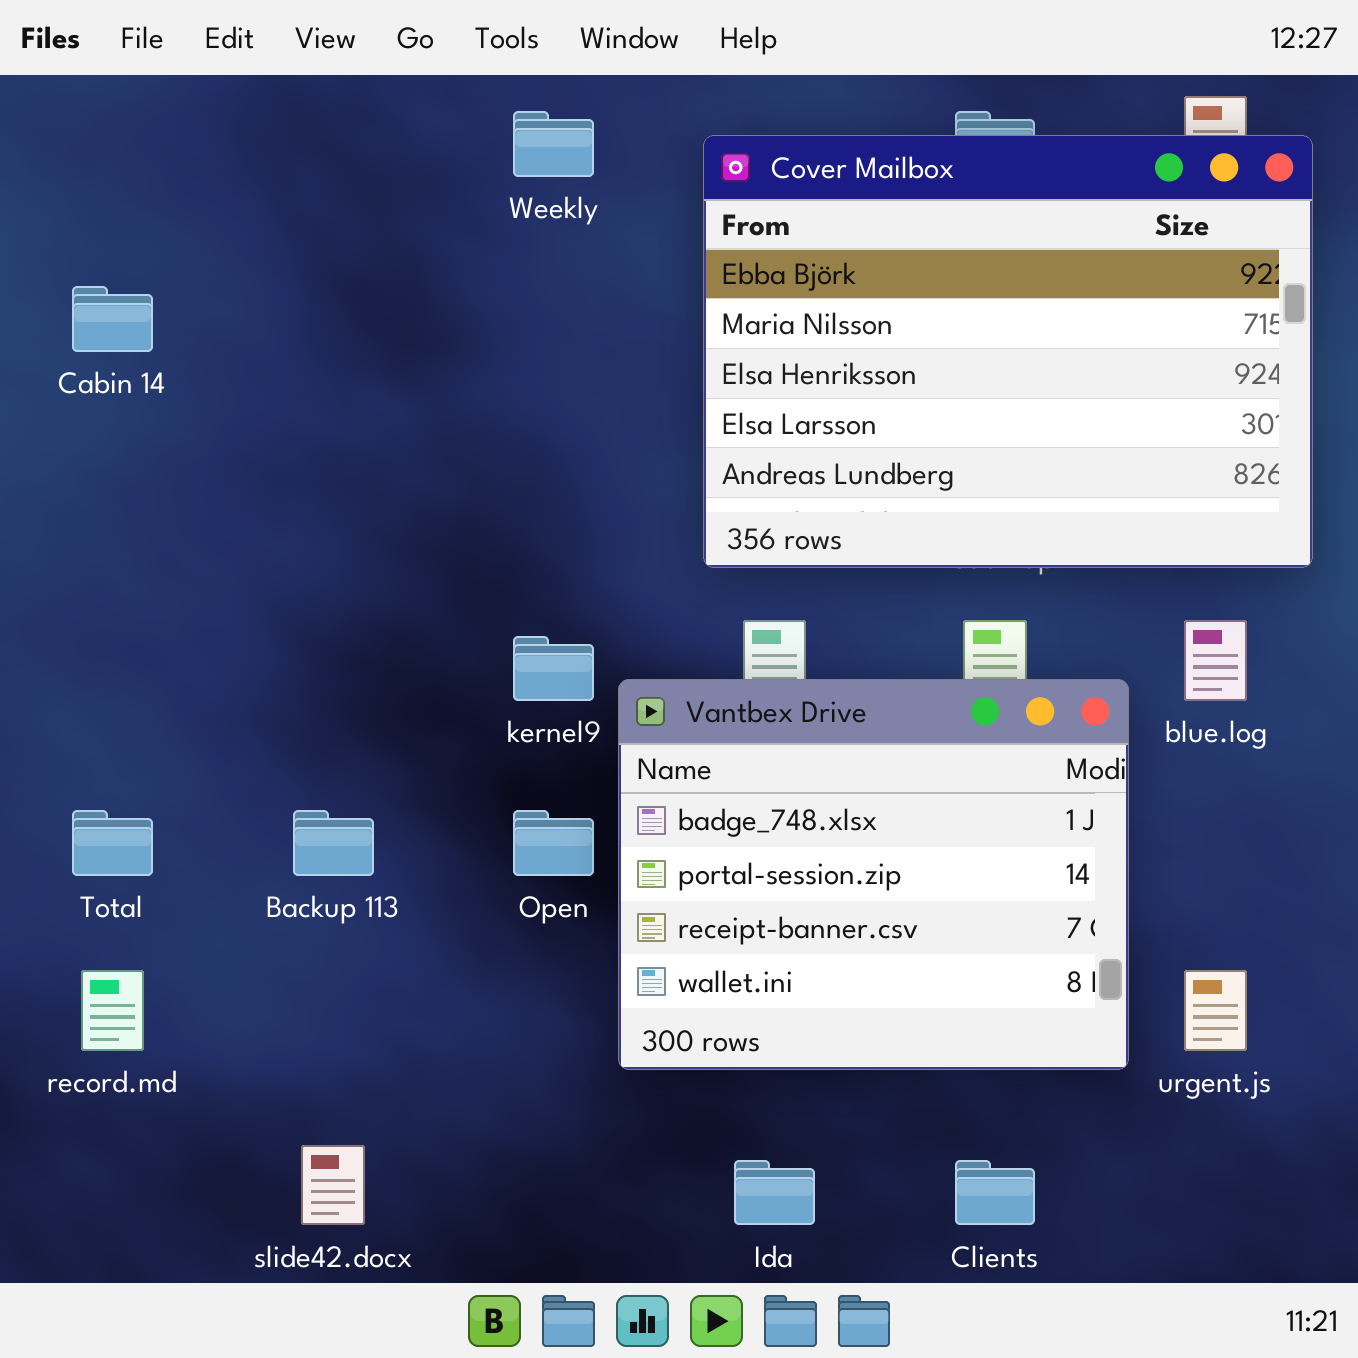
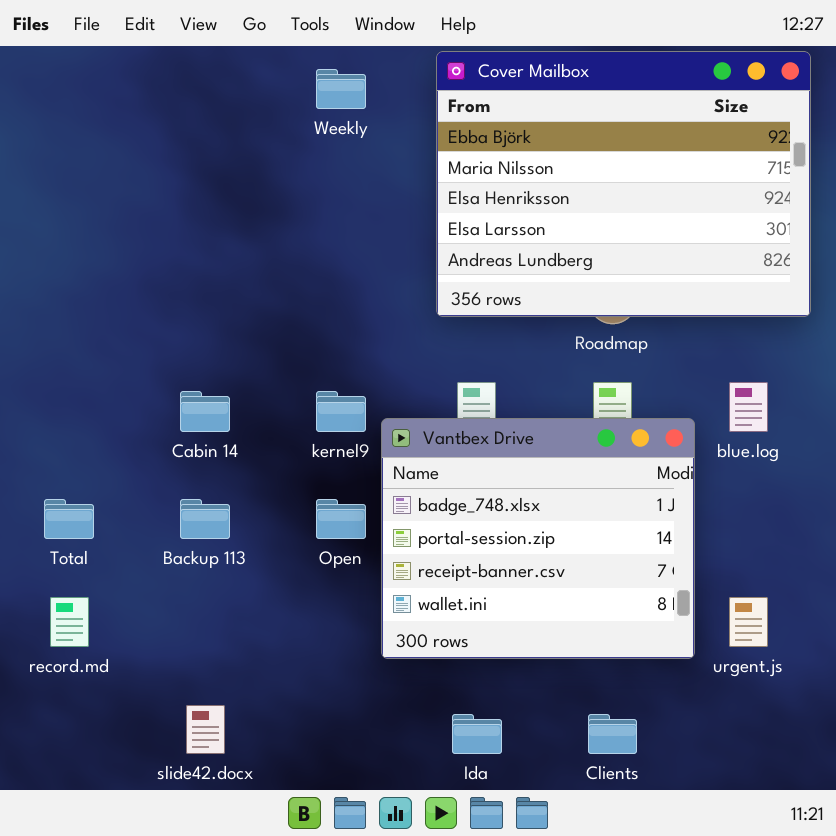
Cover Mailbox: [703,135,1313,568] -> [436,51,811,317], moved
Cabin 14: [72,286,153,352] -> [180,391,230,432], moved

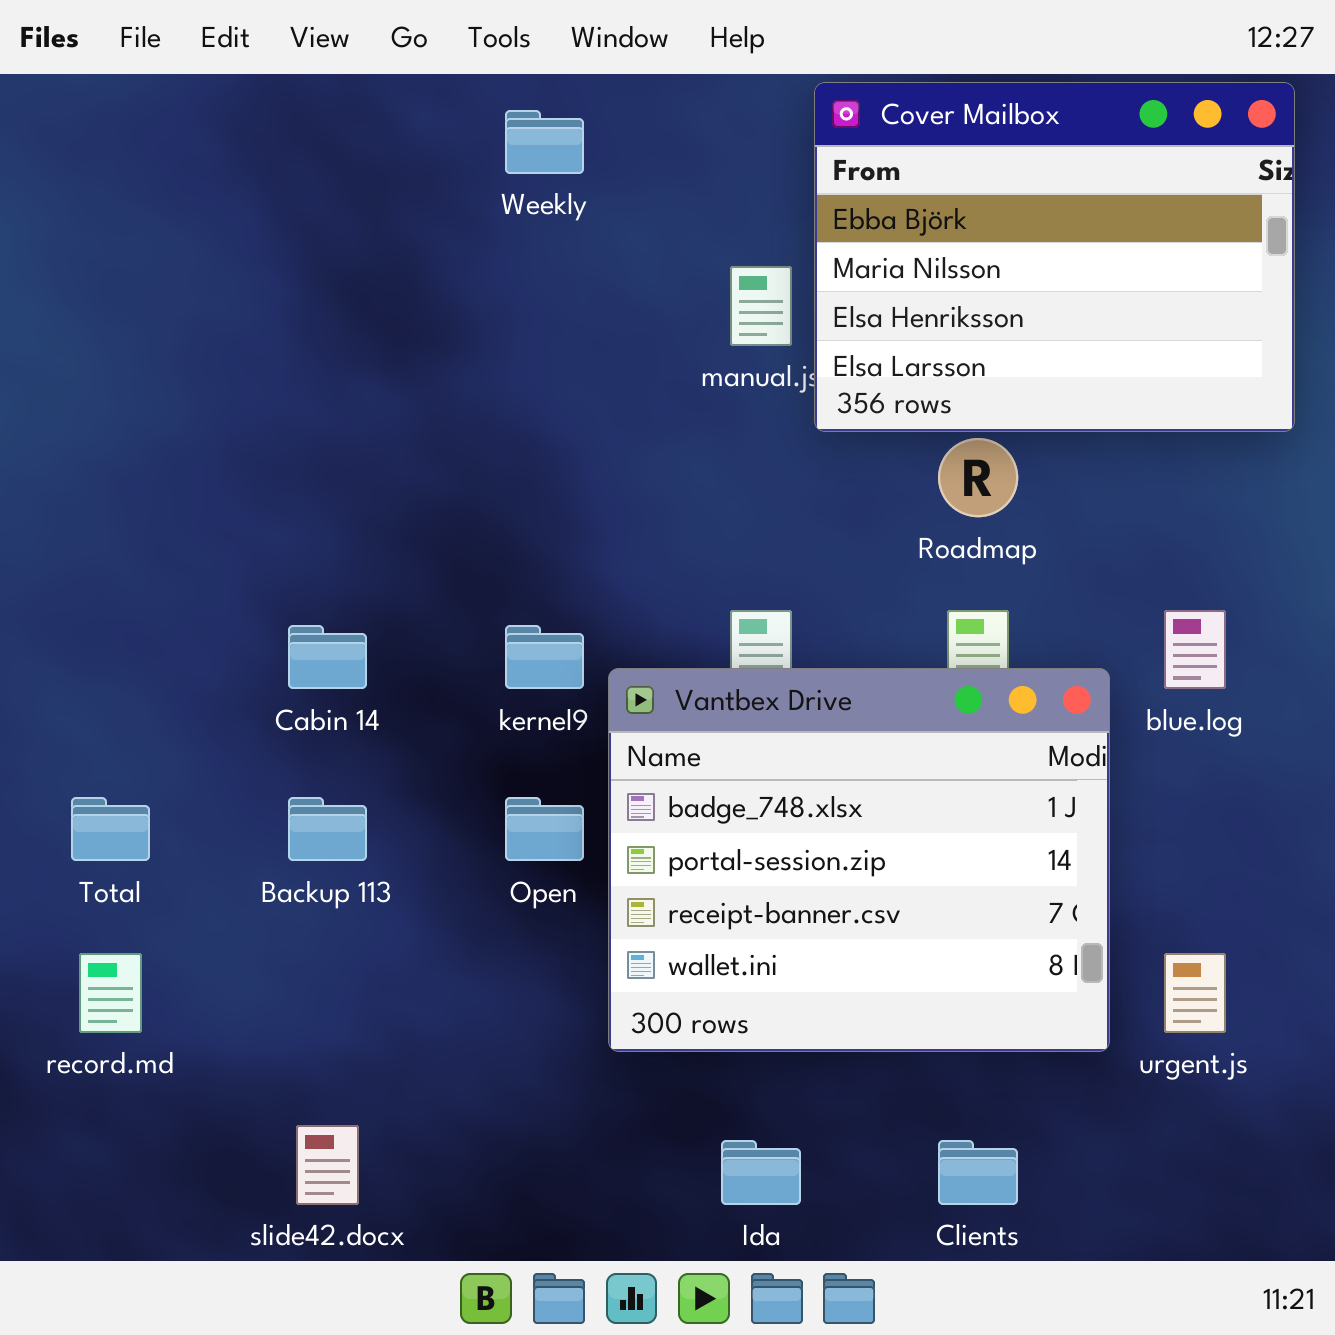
Cover Mailbox: [436,51,811,317] -> [814,82,1295,432], resized

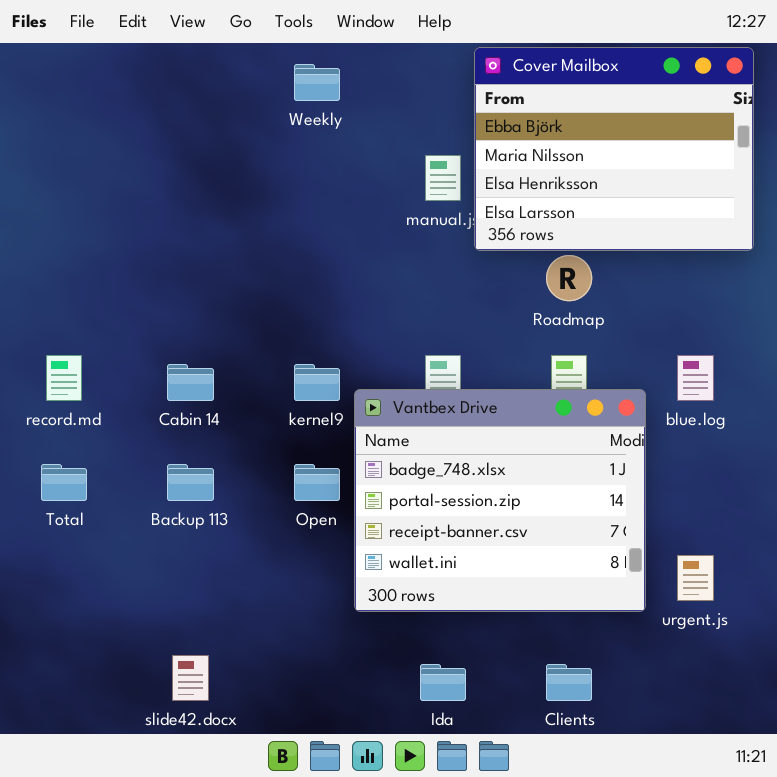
record.md: [79,953,142,1033] -> [46,355,82,401], moved

